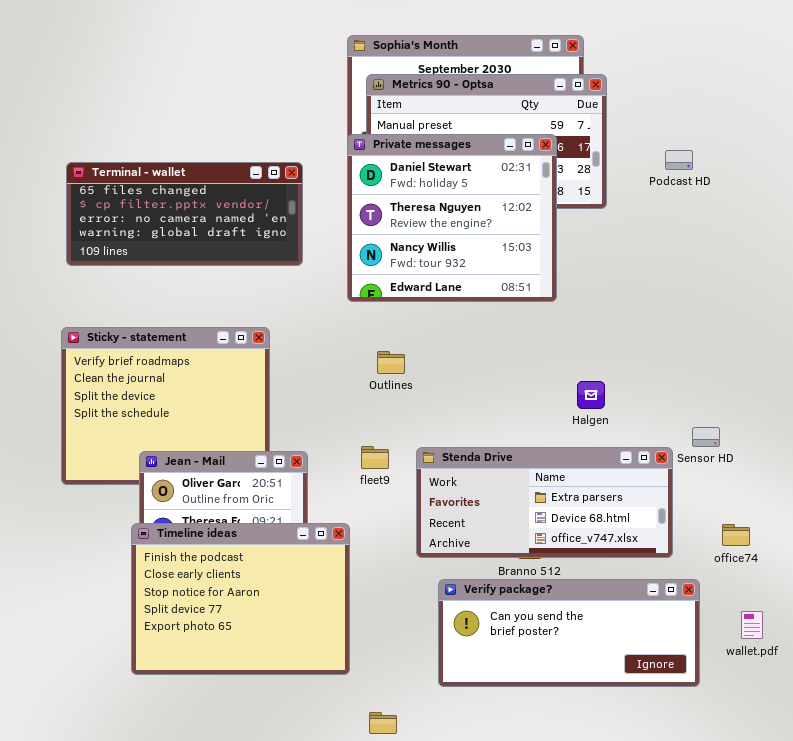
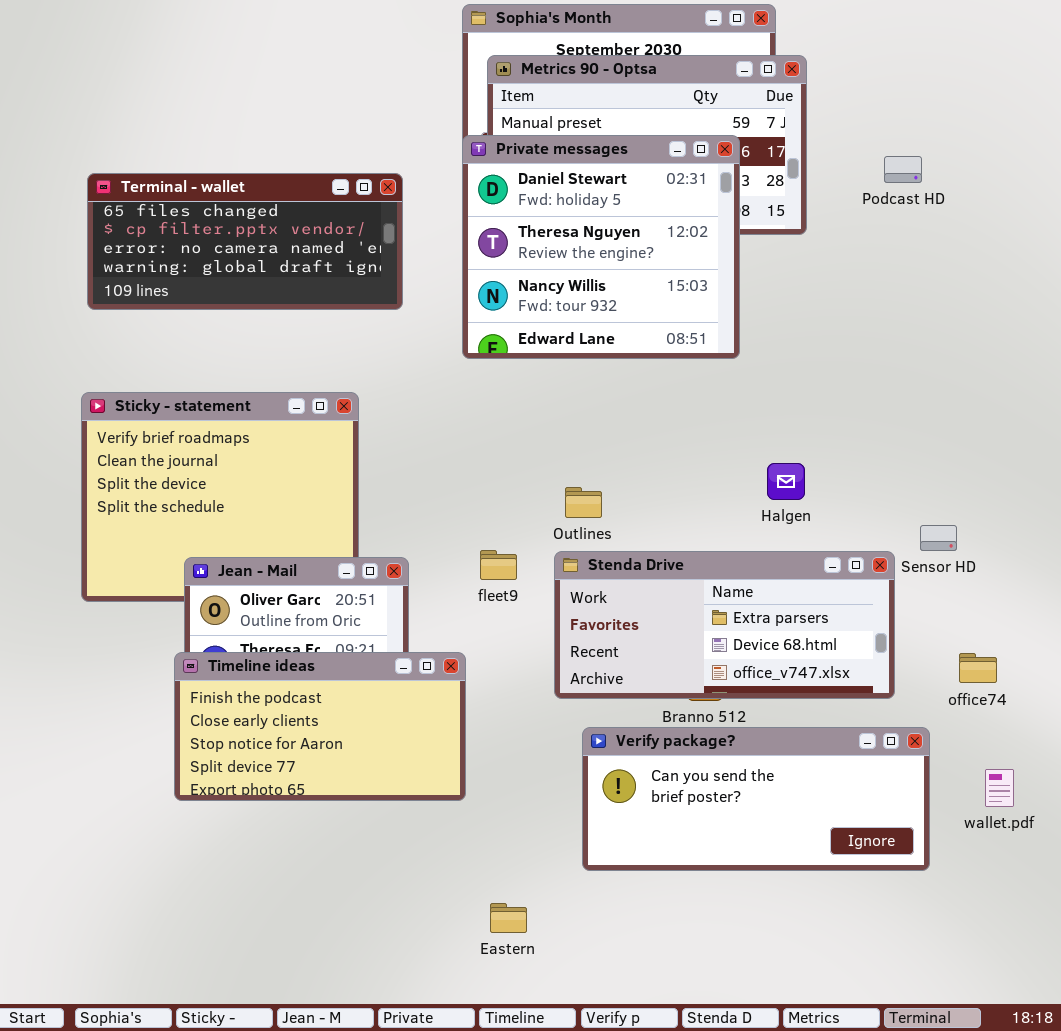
Outlines: [377,351,405,374] -> [565,487,602,518], moved
Timeline ideas: [131,523,350,675] -> [174,652,466,801], resized

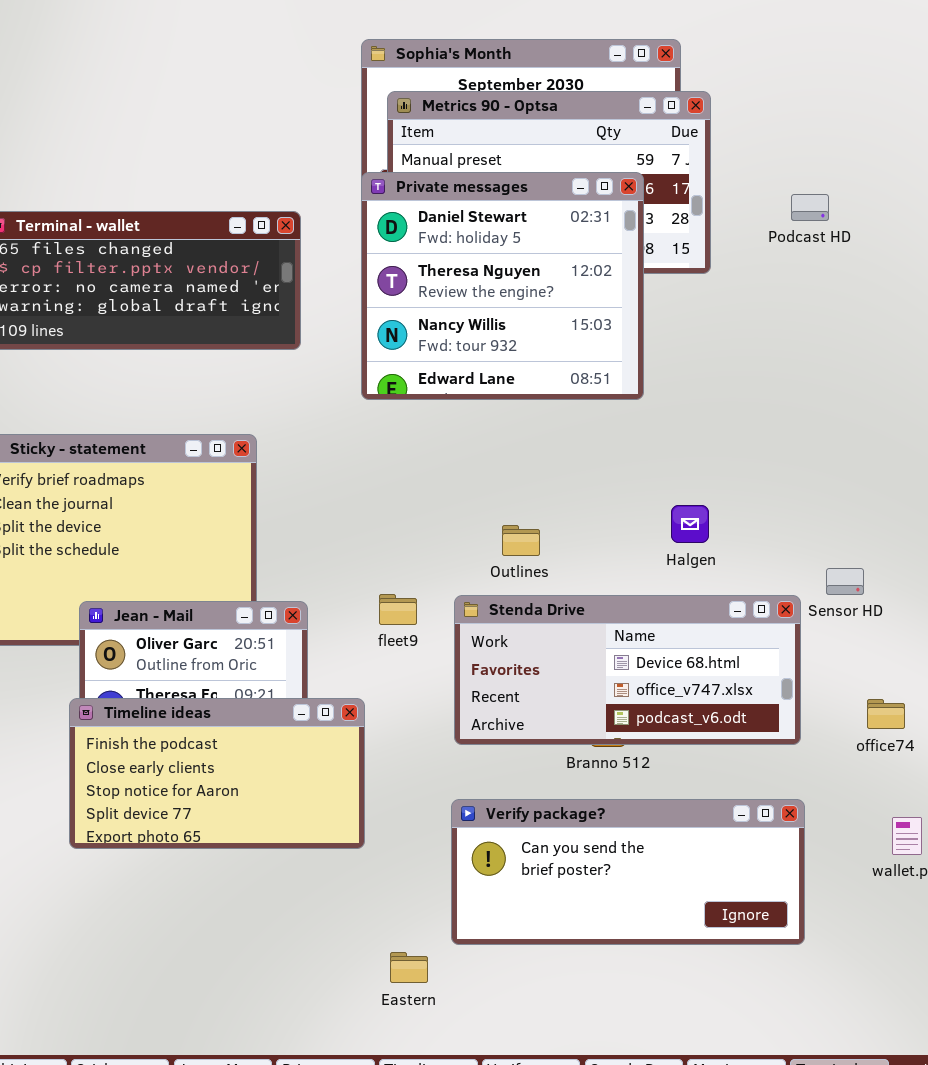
Outlines: [565,487,602,518] -> [502,525,540,556], moved
Stenda Drive: [554,551,895,699] -> [454,595,801,745], scrolled down 1 row
Verify package?: [582,727,930,871] -> [451,799,805,945], moved

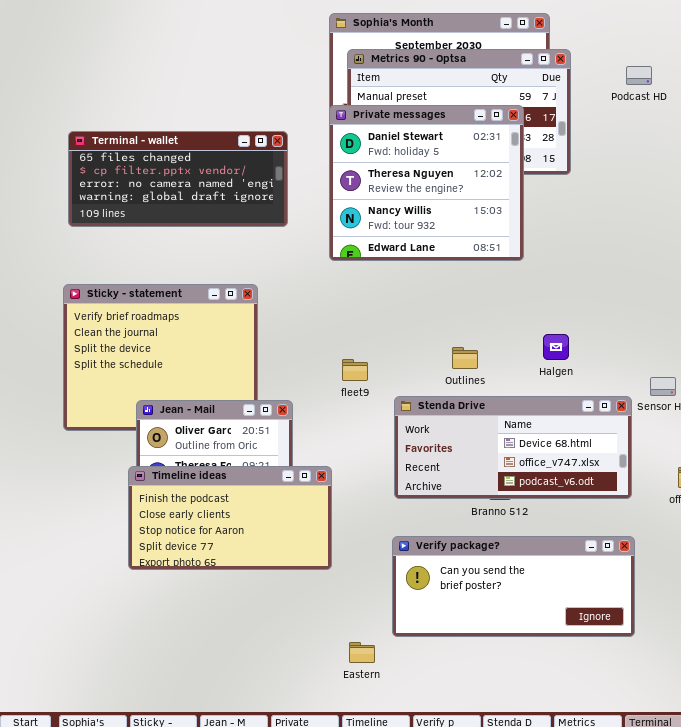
Podcast HD: [791,194,829,221] -> [626,66,652,85], moved
Outlines: [502,525,540,556] -> [452,347,478,369], moved
fleet9: [379,594,417,625] -> [342,359,368,381], moved

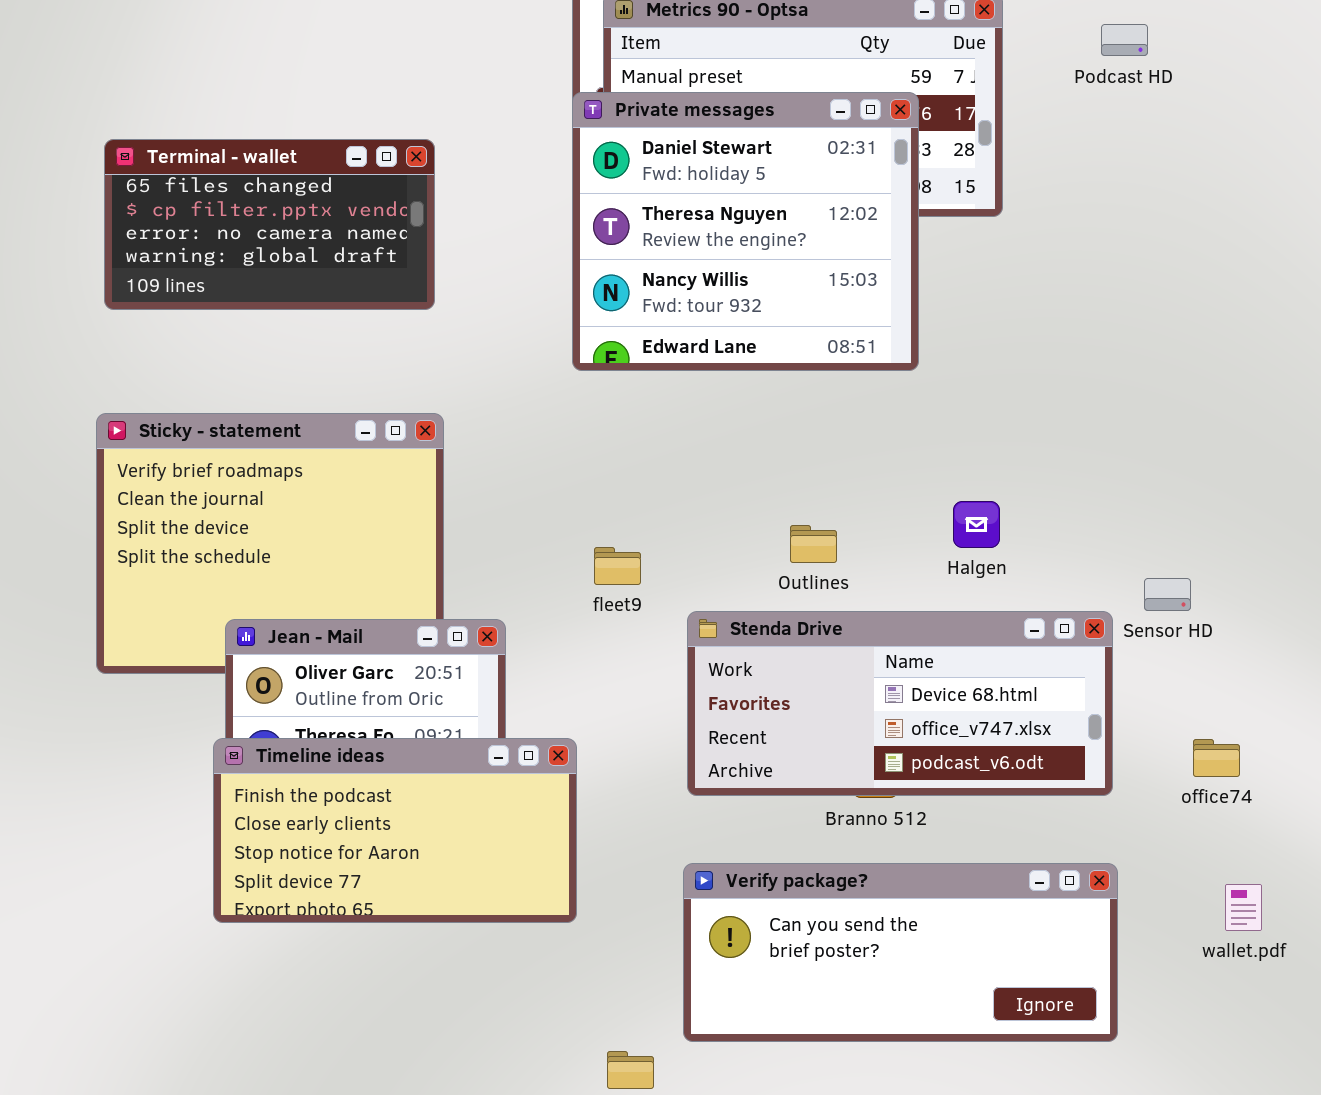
Terminal - wallet: [68,131,288,227] -> [104,139,435,310], resized

